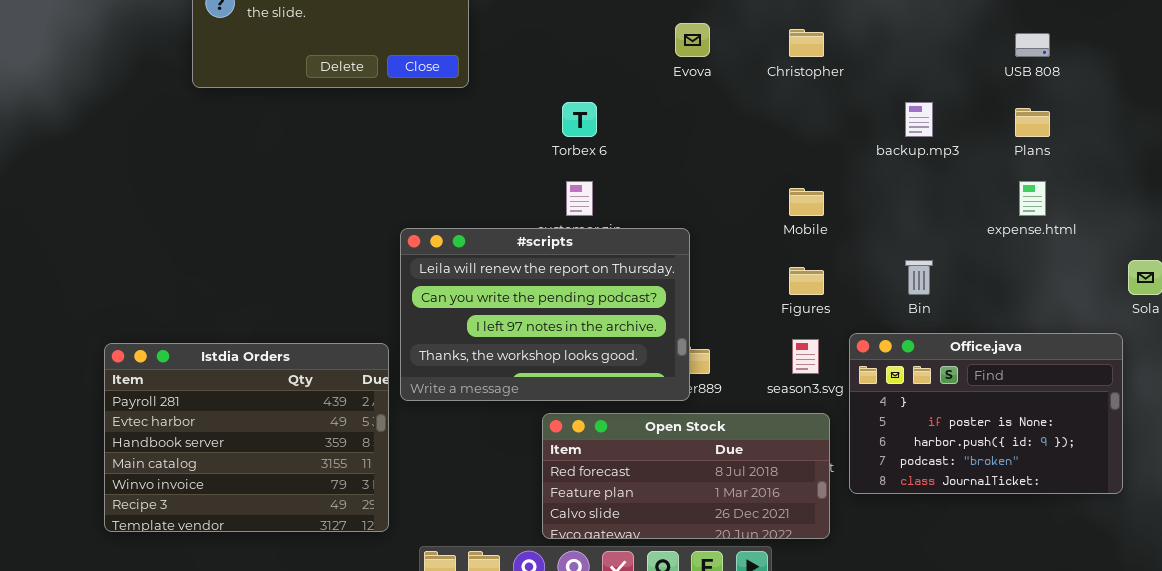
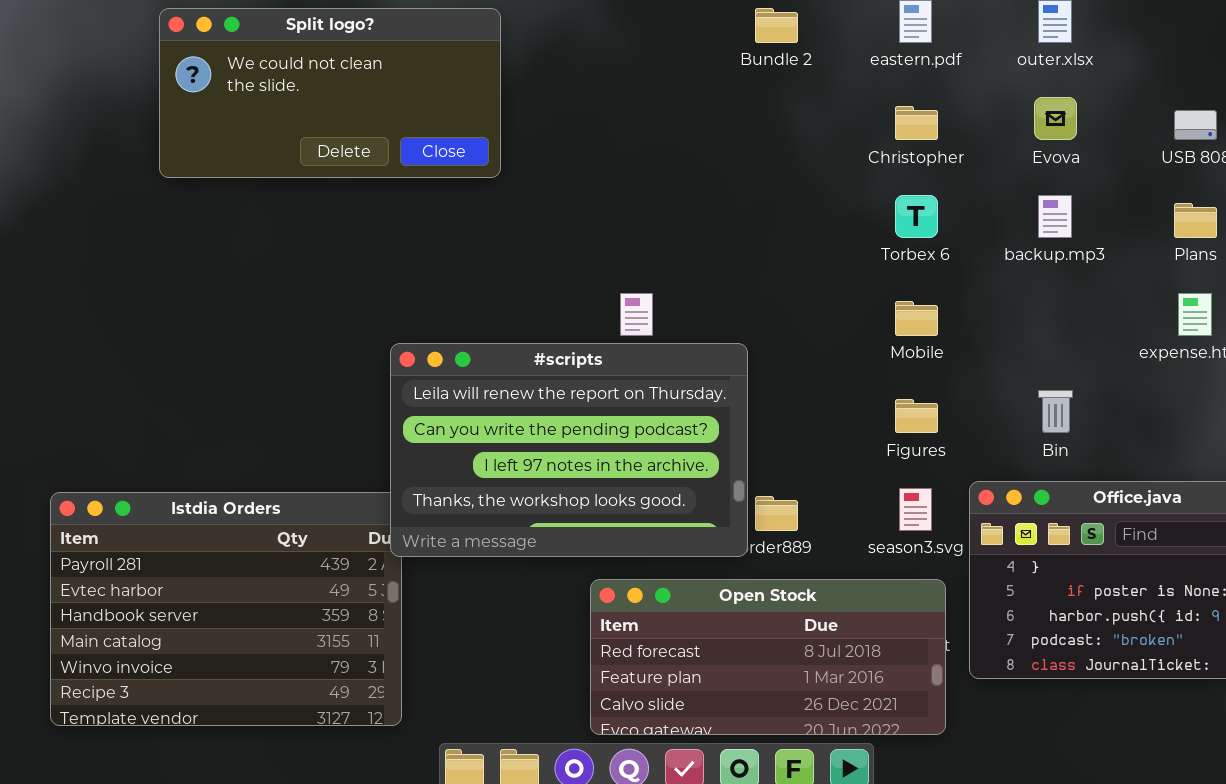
Evova: [675,23,710,57] -> [1034,97,1077,140], moved
Torbex 6: [562,102,597,137] -> [895,195,938,238], moved
#scripts: [400,228,690,401] -> [390,343,748,557], moved

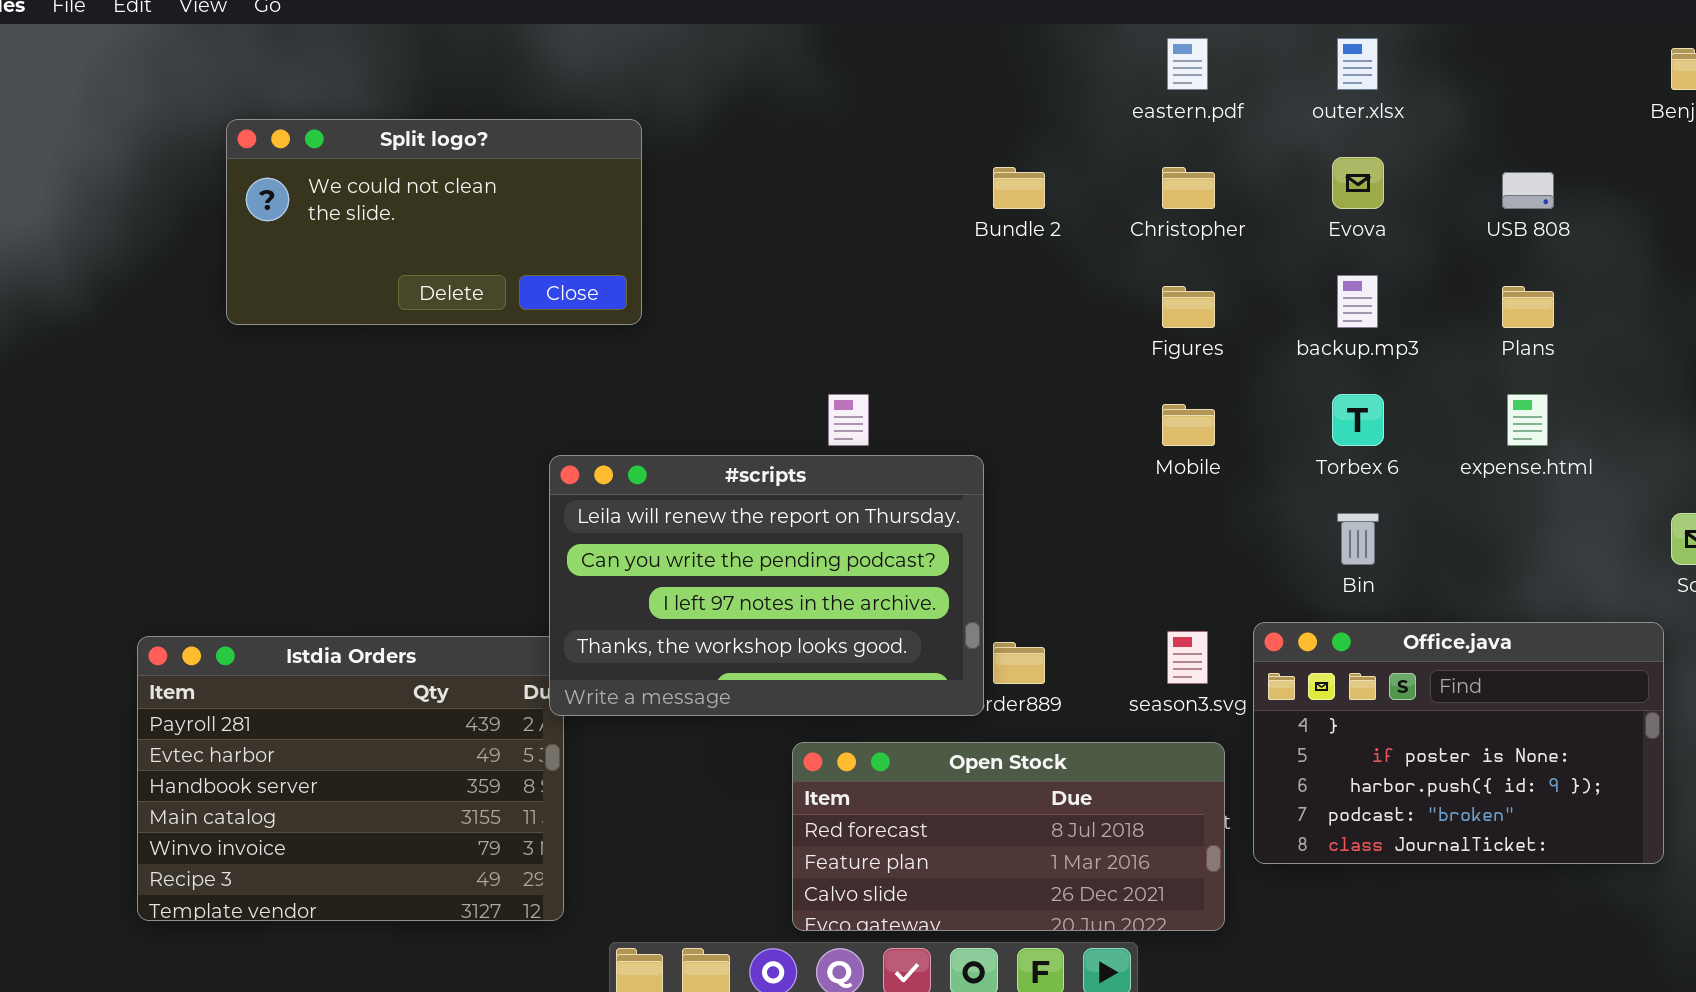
Split logo?: [159,8,501,178] -> [226,119,642,325], moved
Bundle 2: [755,8,798,43] -> [993,167,1045,209], moved
Torbex 6: [895,195,938,238] -> [1332,394,1384,446], moved
Figures: [895,399,938,433] -> [1162,286,1215,328], moved

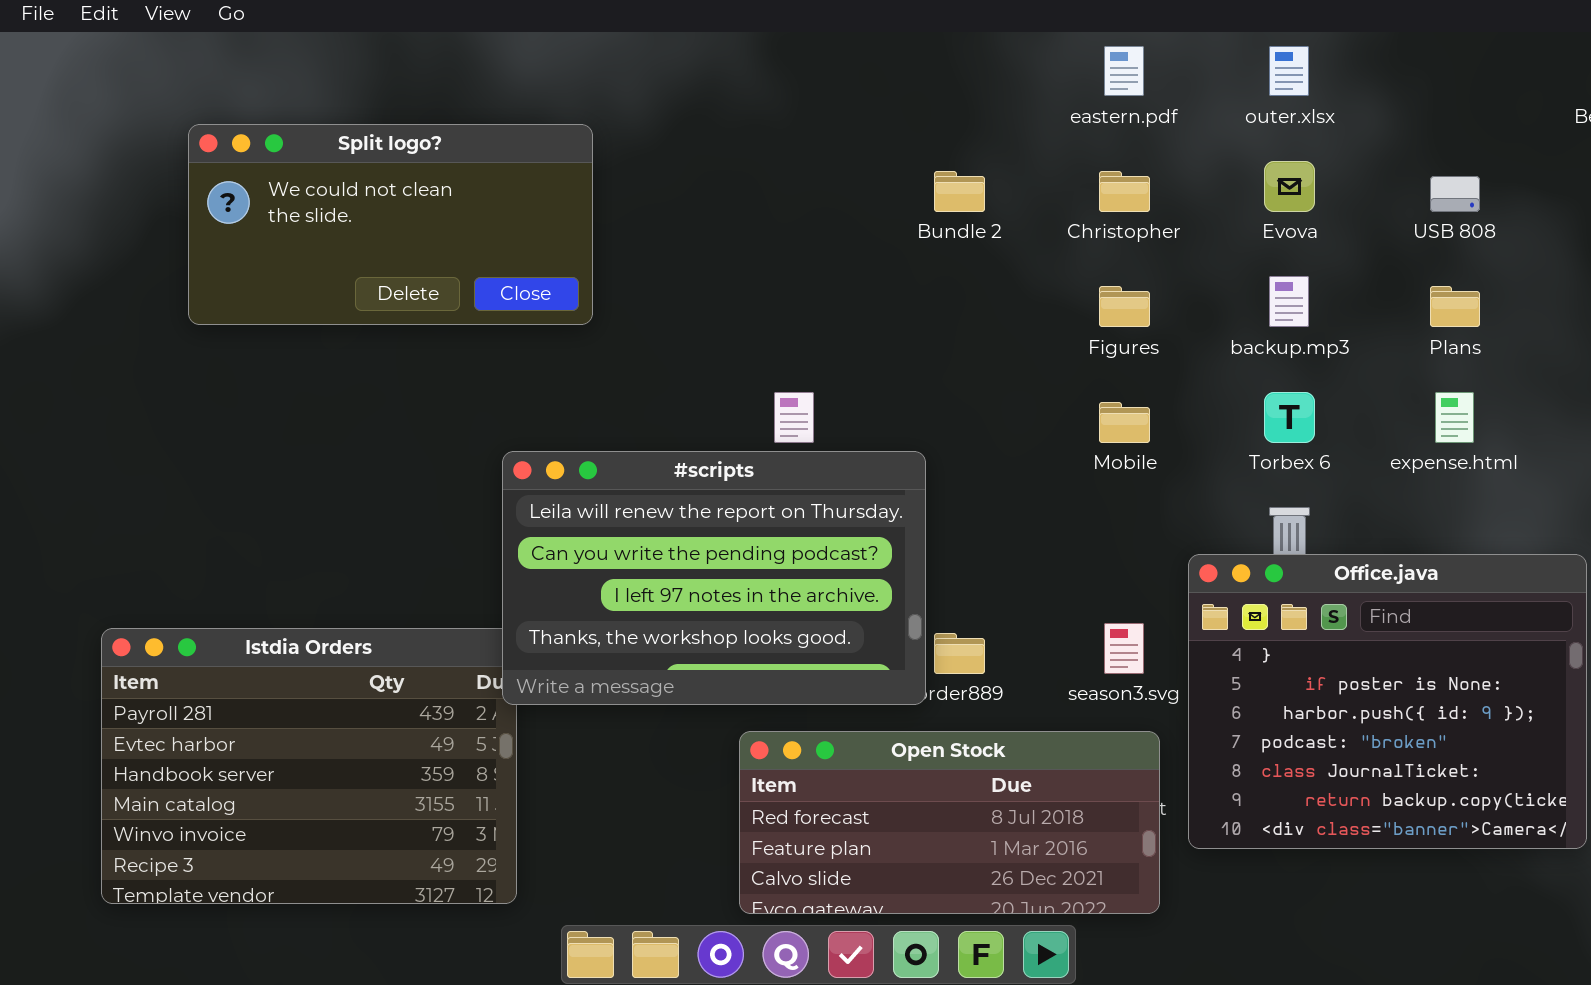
Office.java: [1253,622,1664,864] -> [1188,554,1587,849], resized

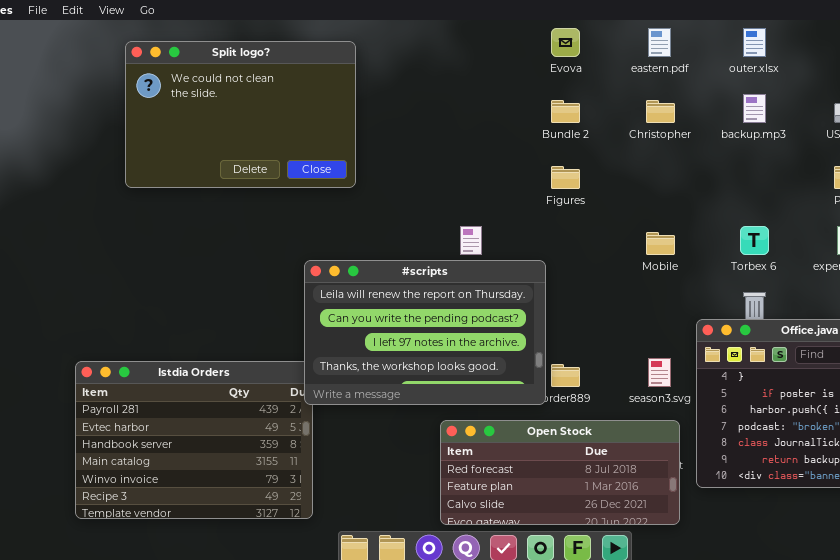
Split logo?: [188,124,593,325] -> [125,41,356,188], resized
Evova: [1264,161,1315,212] -> [551,28,580,57], moved
backup.mp3: [1269,276,1309,327] -> [743,94,766,123], moved
Figures: [1099,286,1150,327] -> [551,166,580,189], moved

